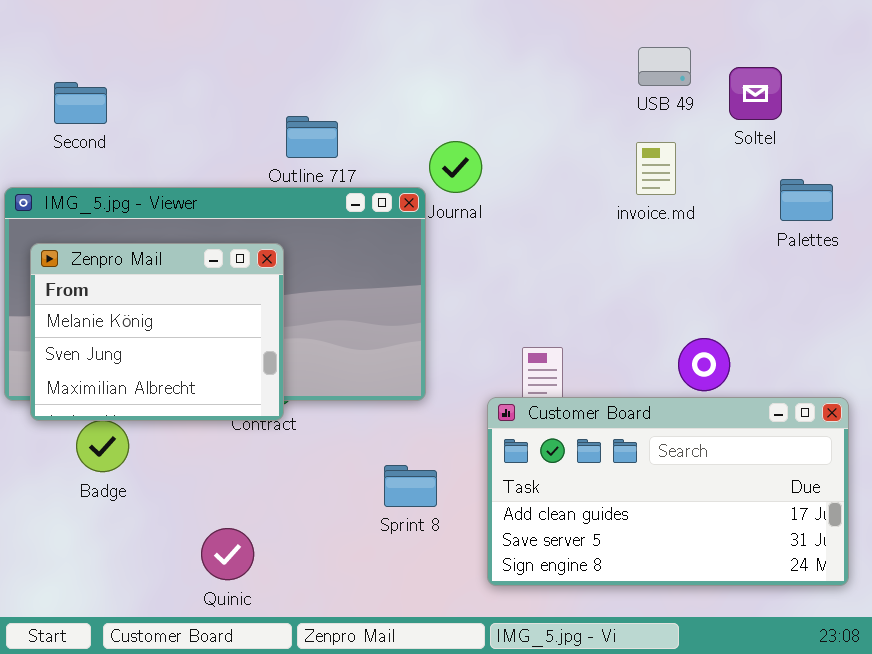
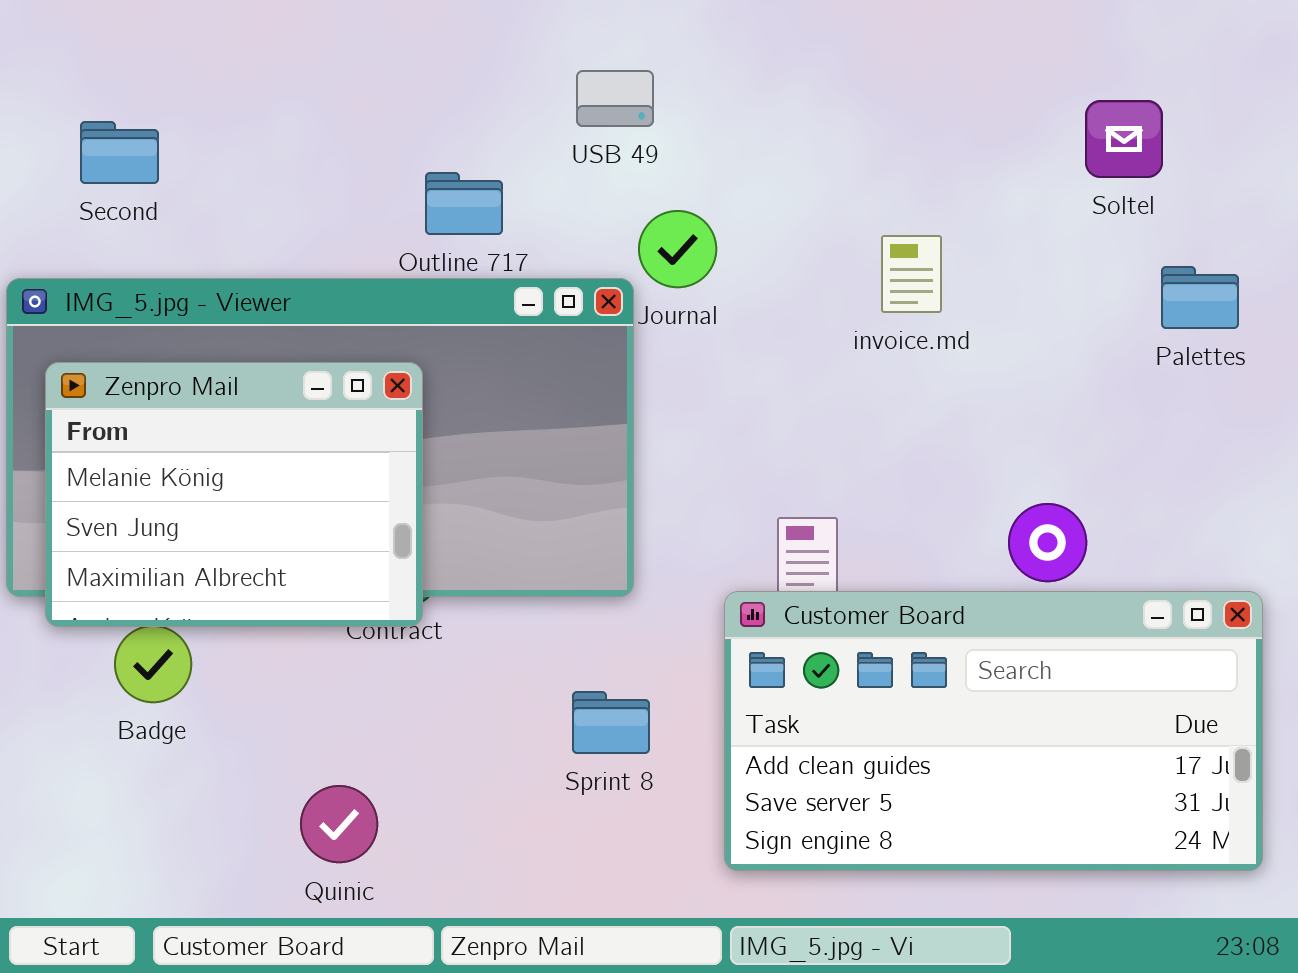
USB 49: [638,47,691,86] -> [576,70,654,127], moved
invoice.md: [636,142,676,195] -> [881,235,942,313], moved

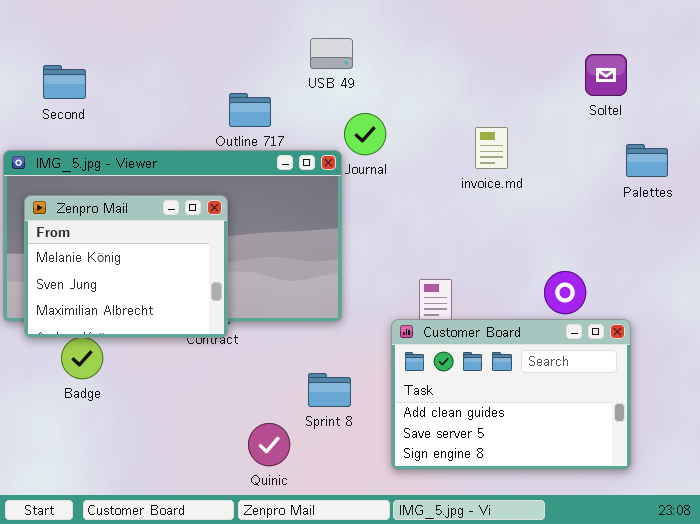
Customer Board: [724,591,1263,871] -> [391,319,631,470], resized
Quinic: [300,785,378,863] -> [248,423,290,466], moved

